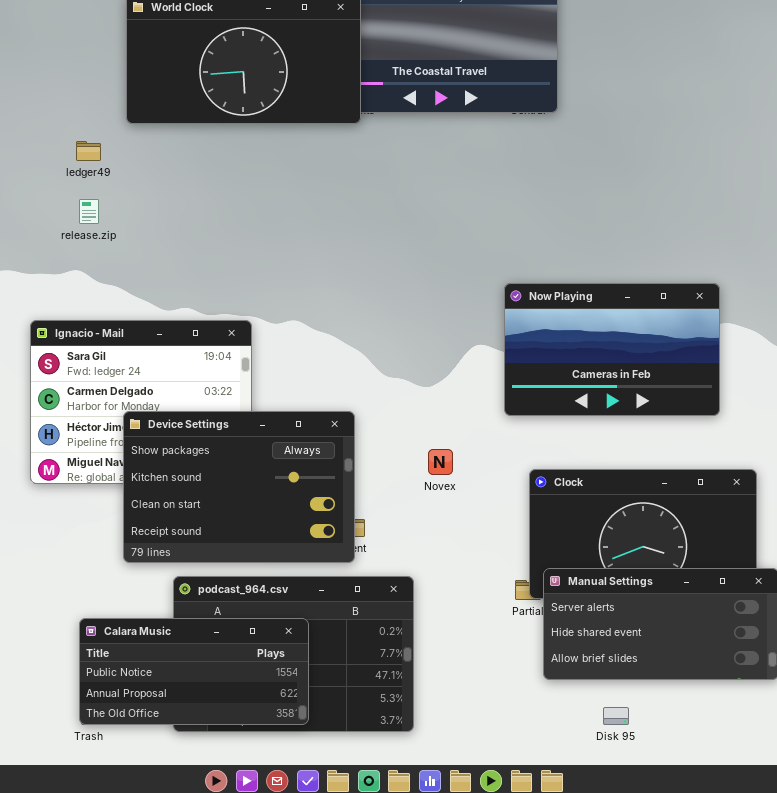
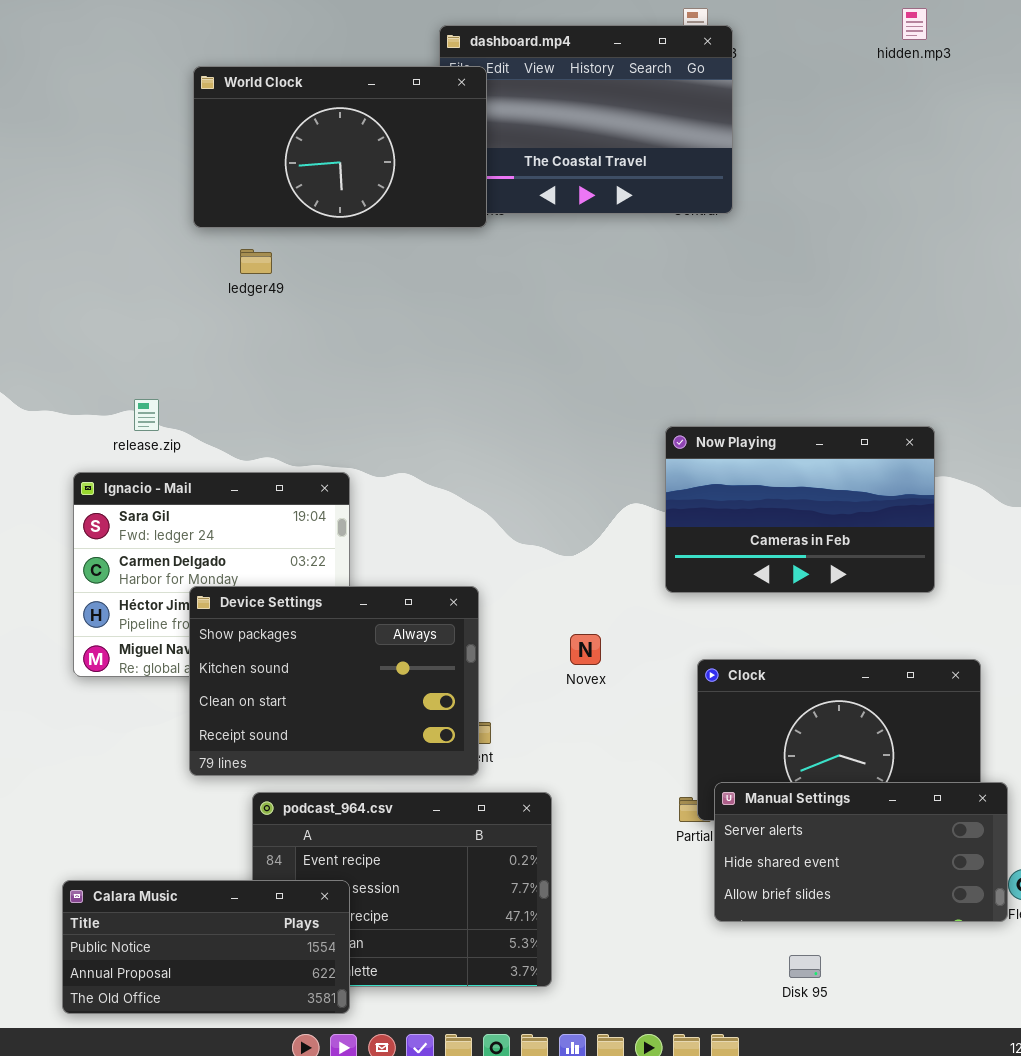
ledger49: [76,141,101,161] -> [240,249,272,274], moved
release.zip: [79,199,99,224] -> [134,399,159,431], moved
Calara Music: [79,618,309,725] -> [62,880,350,1014], moved

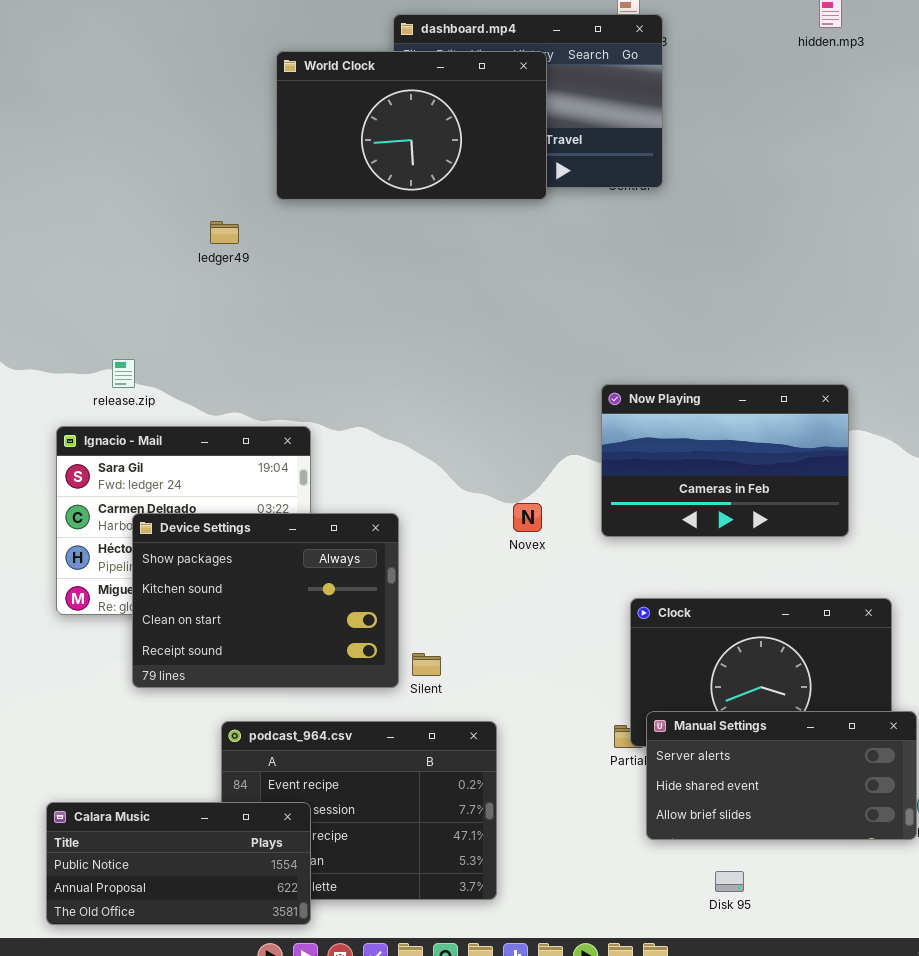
World Clock: [193,66,487,228] -> [276,51,547,200], moved
Device Settings: [189,586,479,776] -> [132,513,399,688], moved
Novex: [570,634,601,665] -> [513,503,542,532], moved

